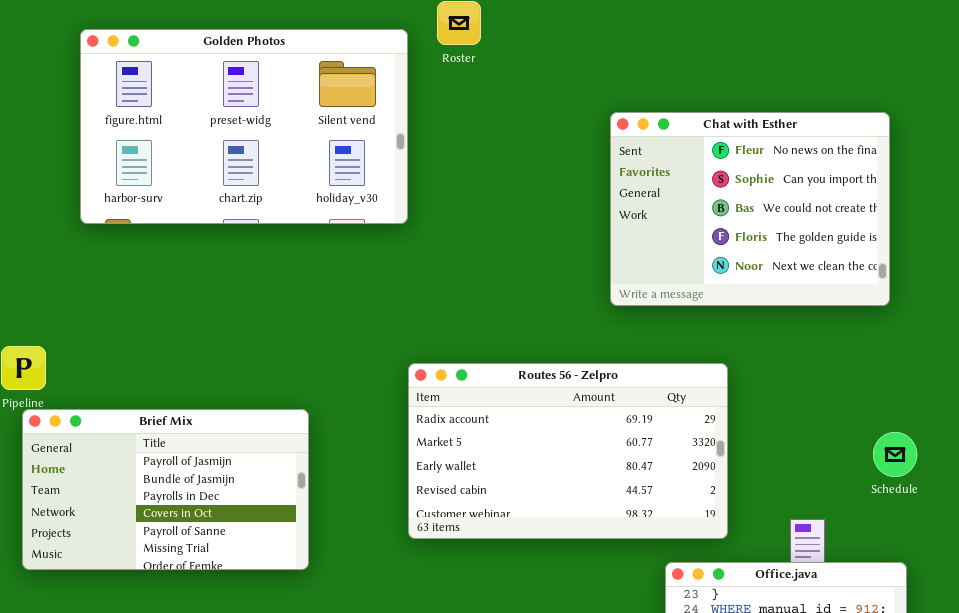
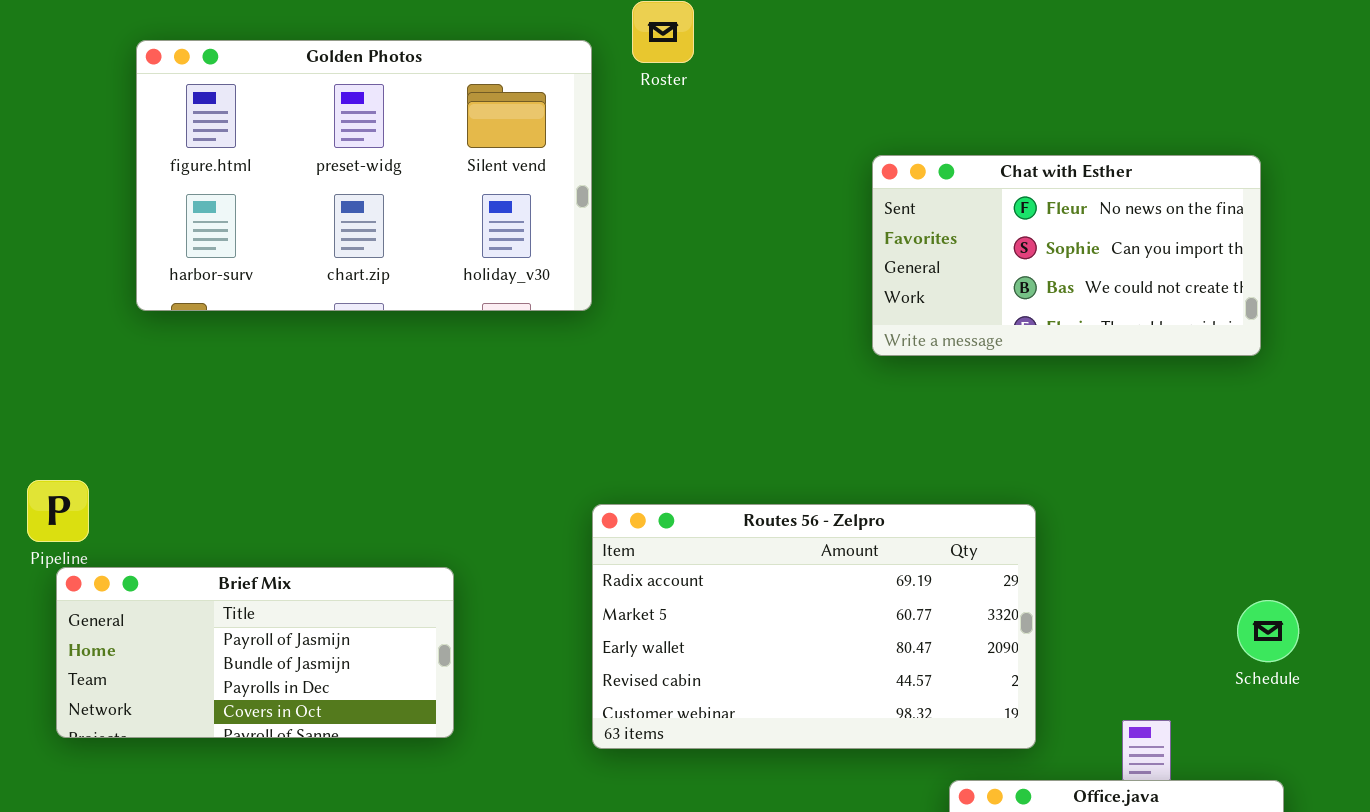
Chat with Esther: [610,112,890,306] -> [872,155,1261,356], resized
Brief Mix: [22,409,309,570] -> [56,567,454,738], resized

